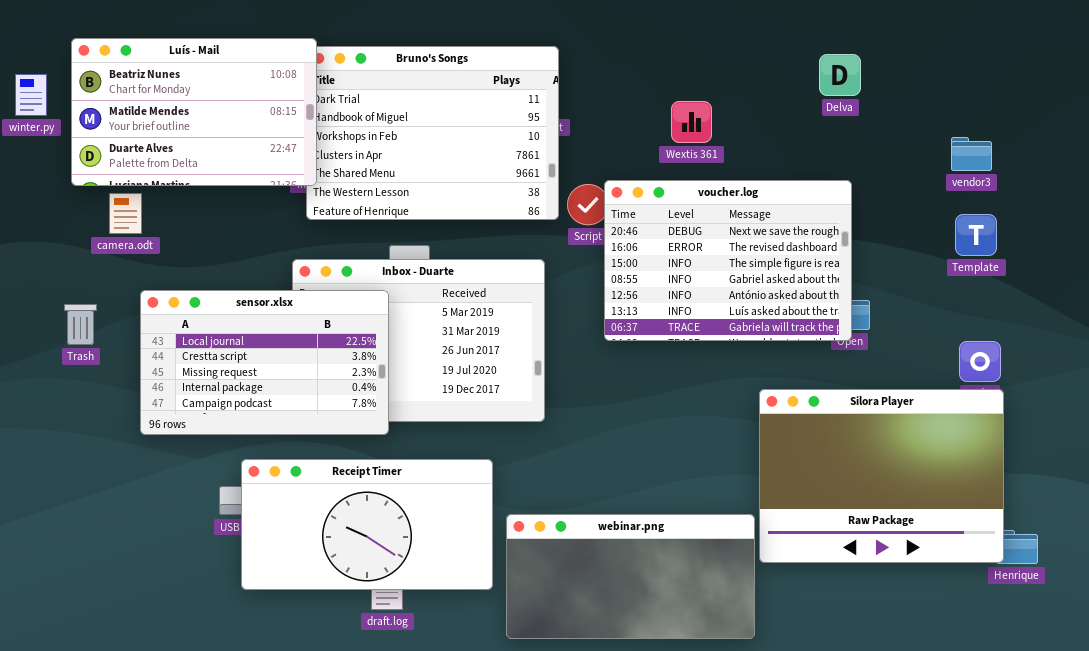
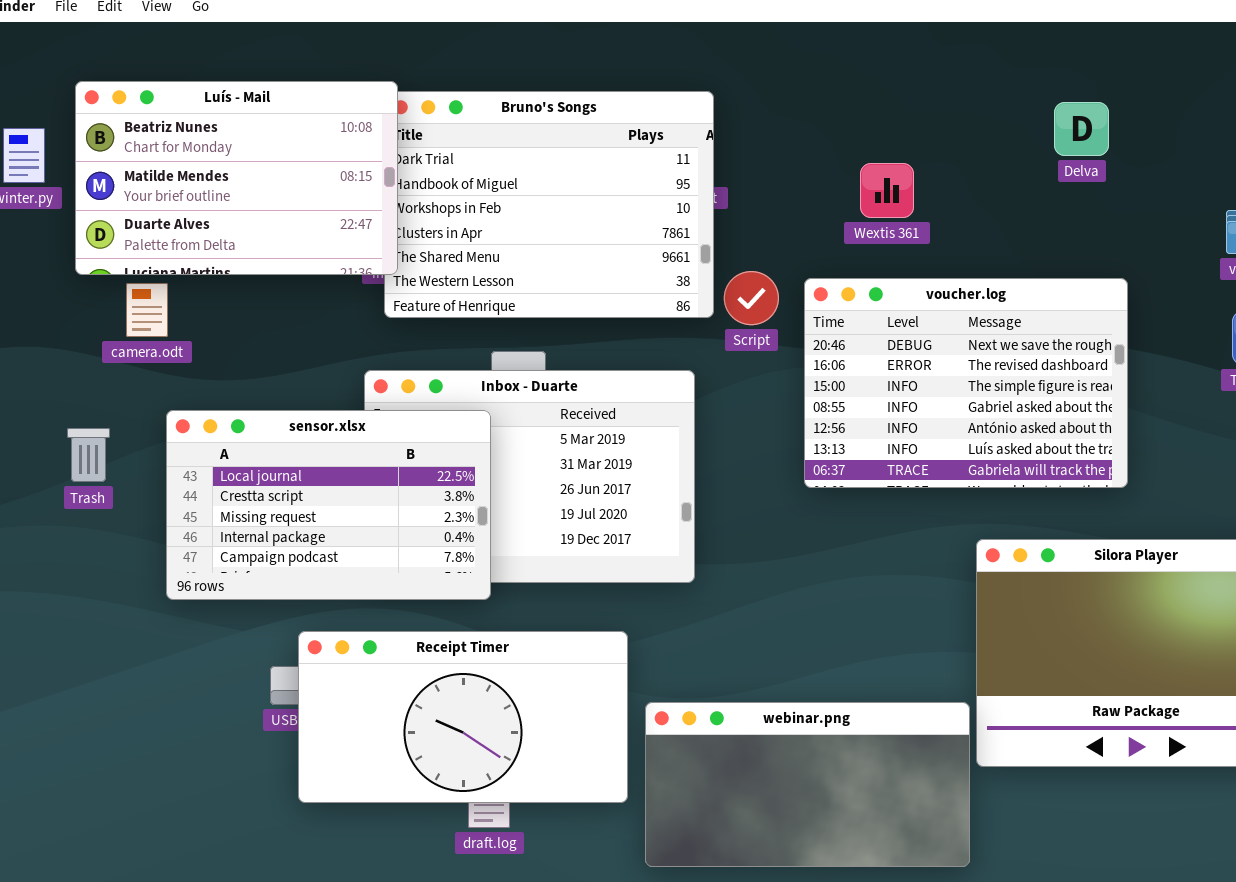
voucher.log: [604,180,852,341] -> [804,278,1128,488], moved

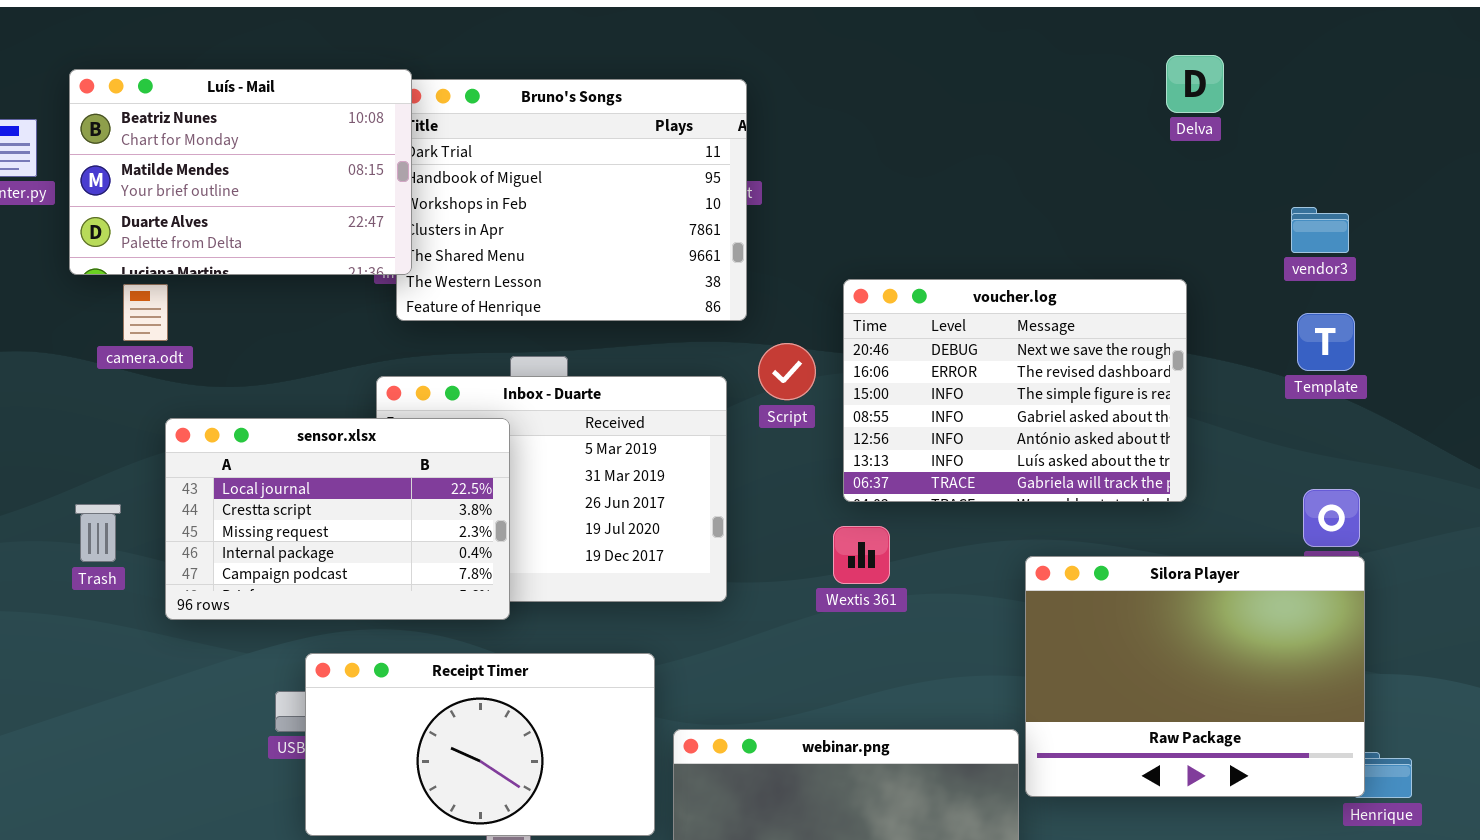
Delva: [1054,102,1109,156] -> [1166,55,1224,113], moved
Wextis 361: [860,163,914,218] -> [833,526,890,584], moved
Script: [724,271,779,325] -> [758,343,816,400], moved
Trash: [67,428,110,482] -> [75,504,121,562], moved

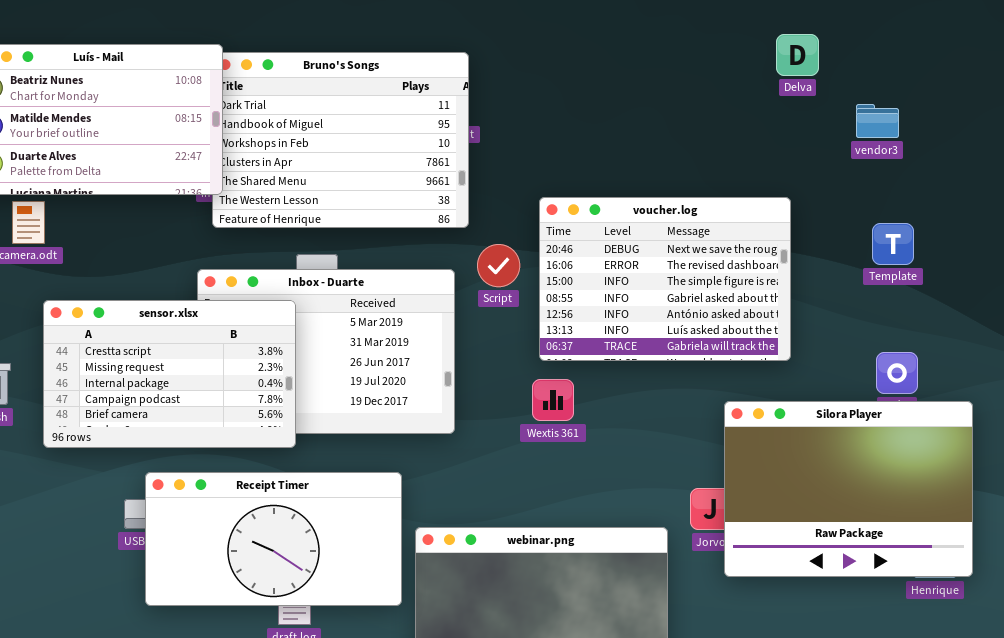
vendor3: [1291,207,1349,253] -> [856,104,899,138], moved
sensor.xlsx: [165,418,510,620] -> [43,300,296,448], scrolled down 1 row
Silora Player: [1025,556,1365,797] -> [724,401,973,577], moved

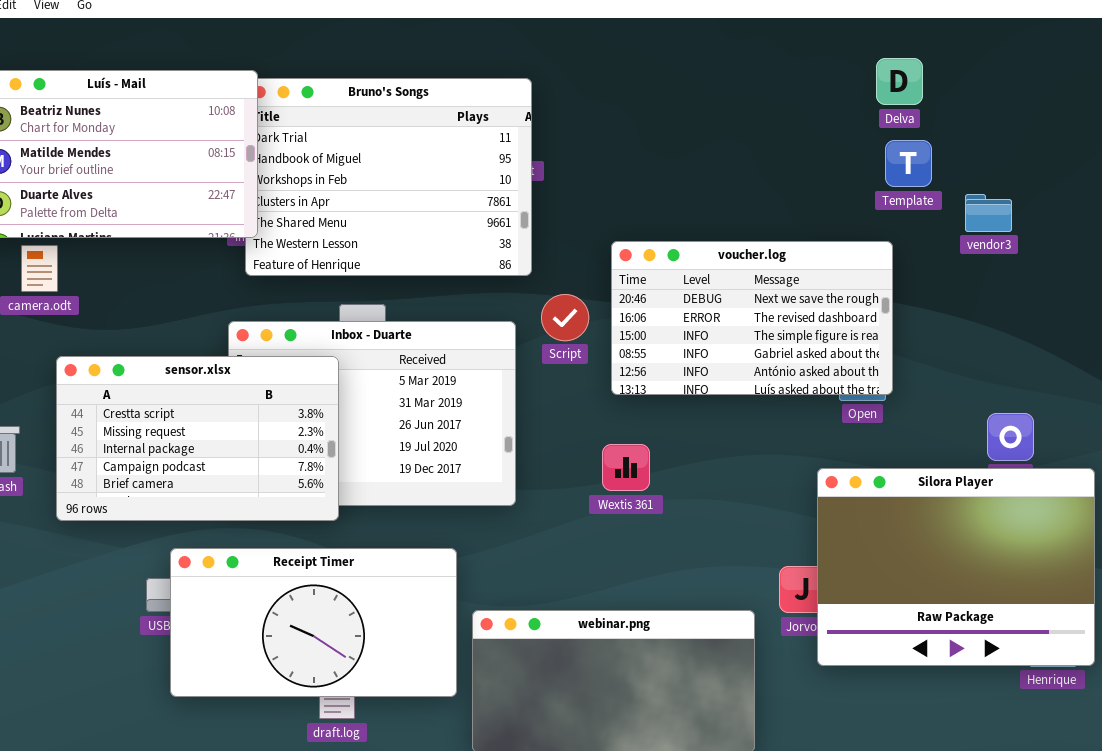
vendor3: [856,104,899,138] -> [965,194,1012,232], moved
voucher.log: [539,197,791,361] -> [611,241,893,395], resized
Template: [872,223,914,265] -> [885,140,932,187], moved

